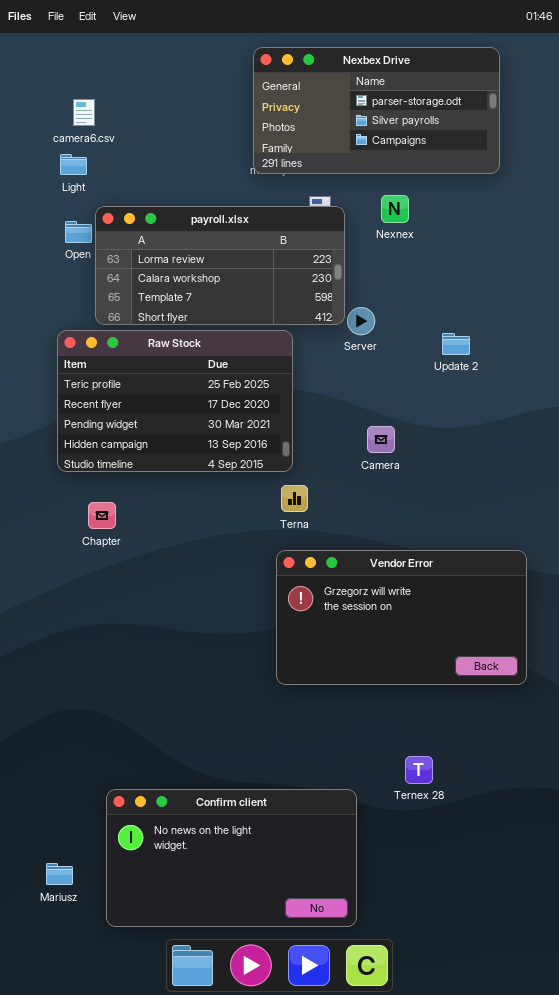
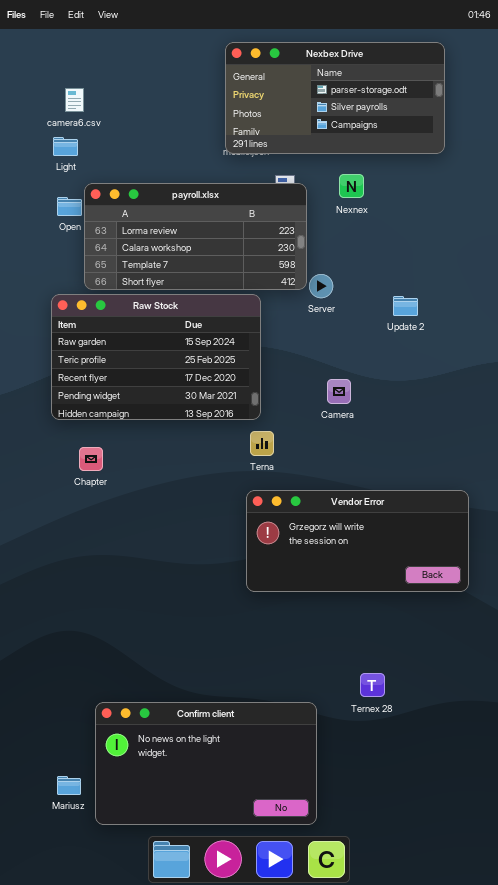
Raw Stock: [57,330,293,472] -> [51,294,261,420], scrolled up 1 row
Vendor Error: [276,550,527,685] -> [246,490,469,592], resized
Mariusz: [46,863,73,885] -> [57,776,81,795], moved

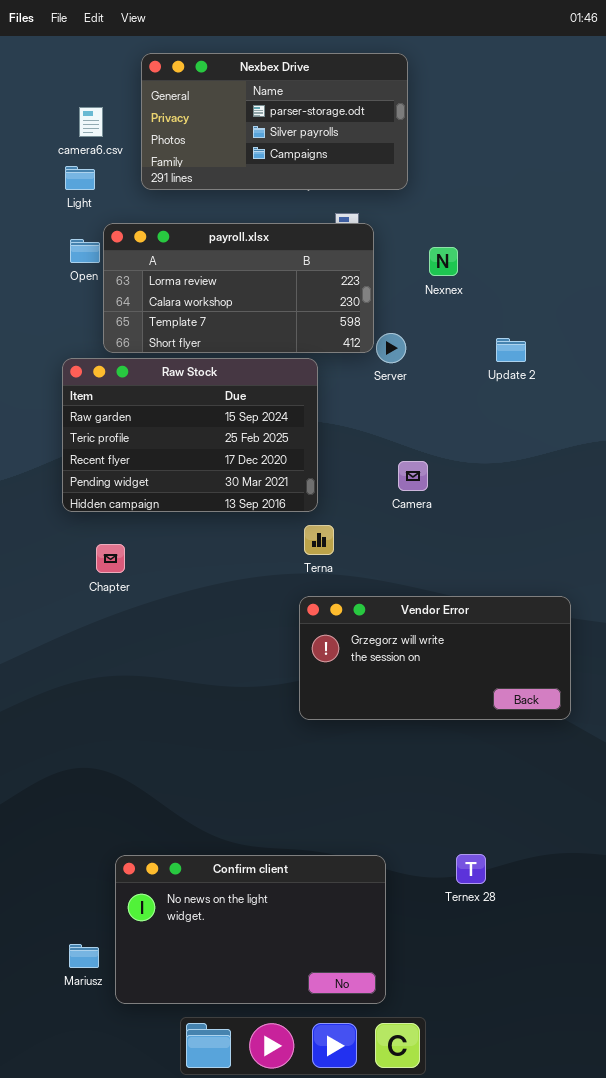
Nexbex Drive: [225,42,445,154] -> [141,53,408,190], moved
Nexnex: [339,174,364,198] -> [429,247,458,276], moved
Update 2: [393,296,418,316] -> [496,338,526,362], moved
Ternex 28: [360,673,385,697] -> [456,854,486,884], moved

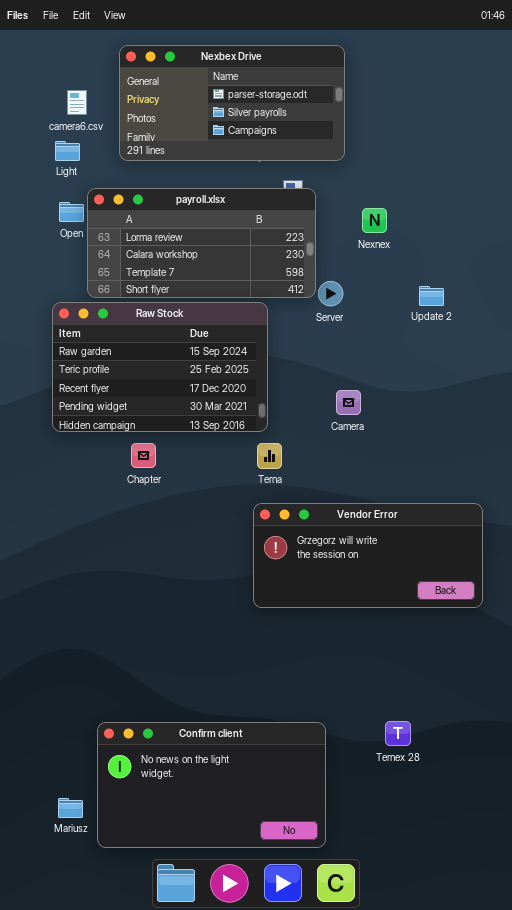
Chapter: [96,544,125,573] -> [131,443,156,468], moved

